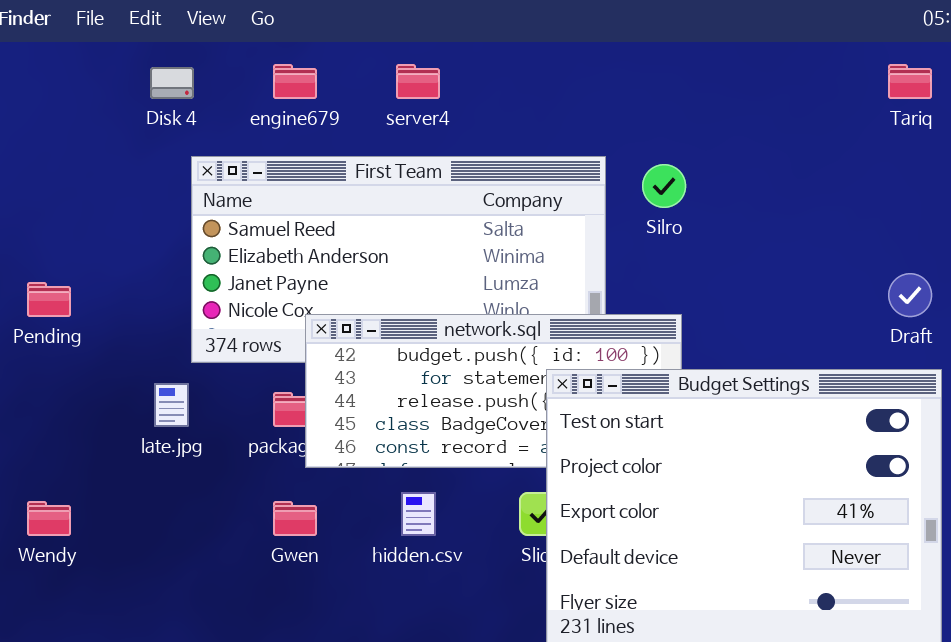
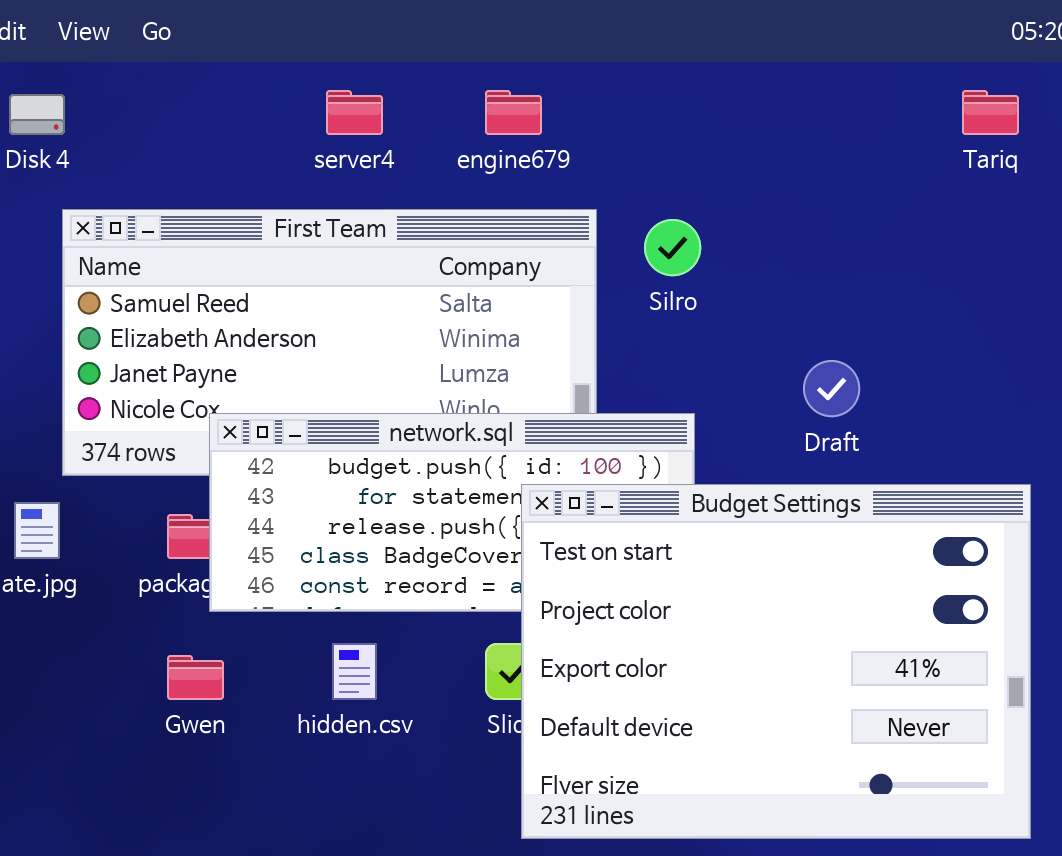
engine679: [273,64,317,99] -> [485,90,542,135], moved
Draft: [888,273,932,317] -> [803,360,860,417], moved

